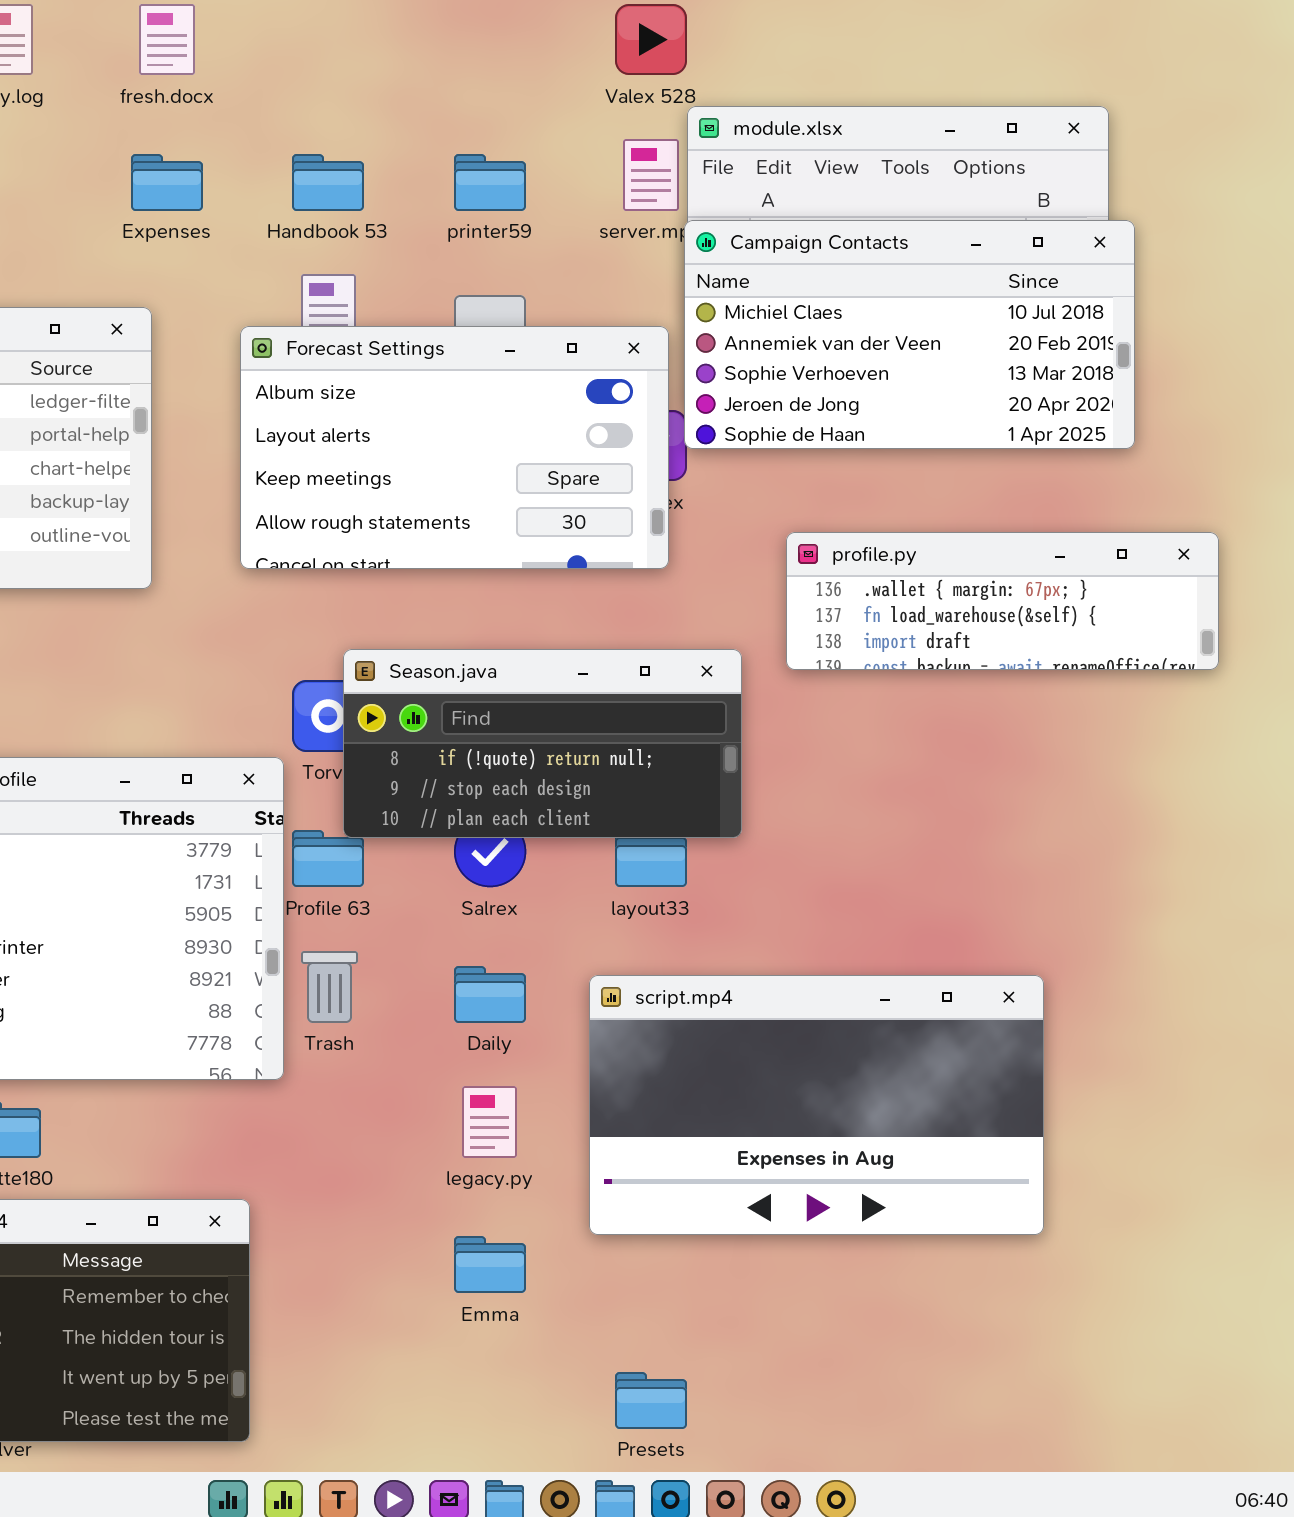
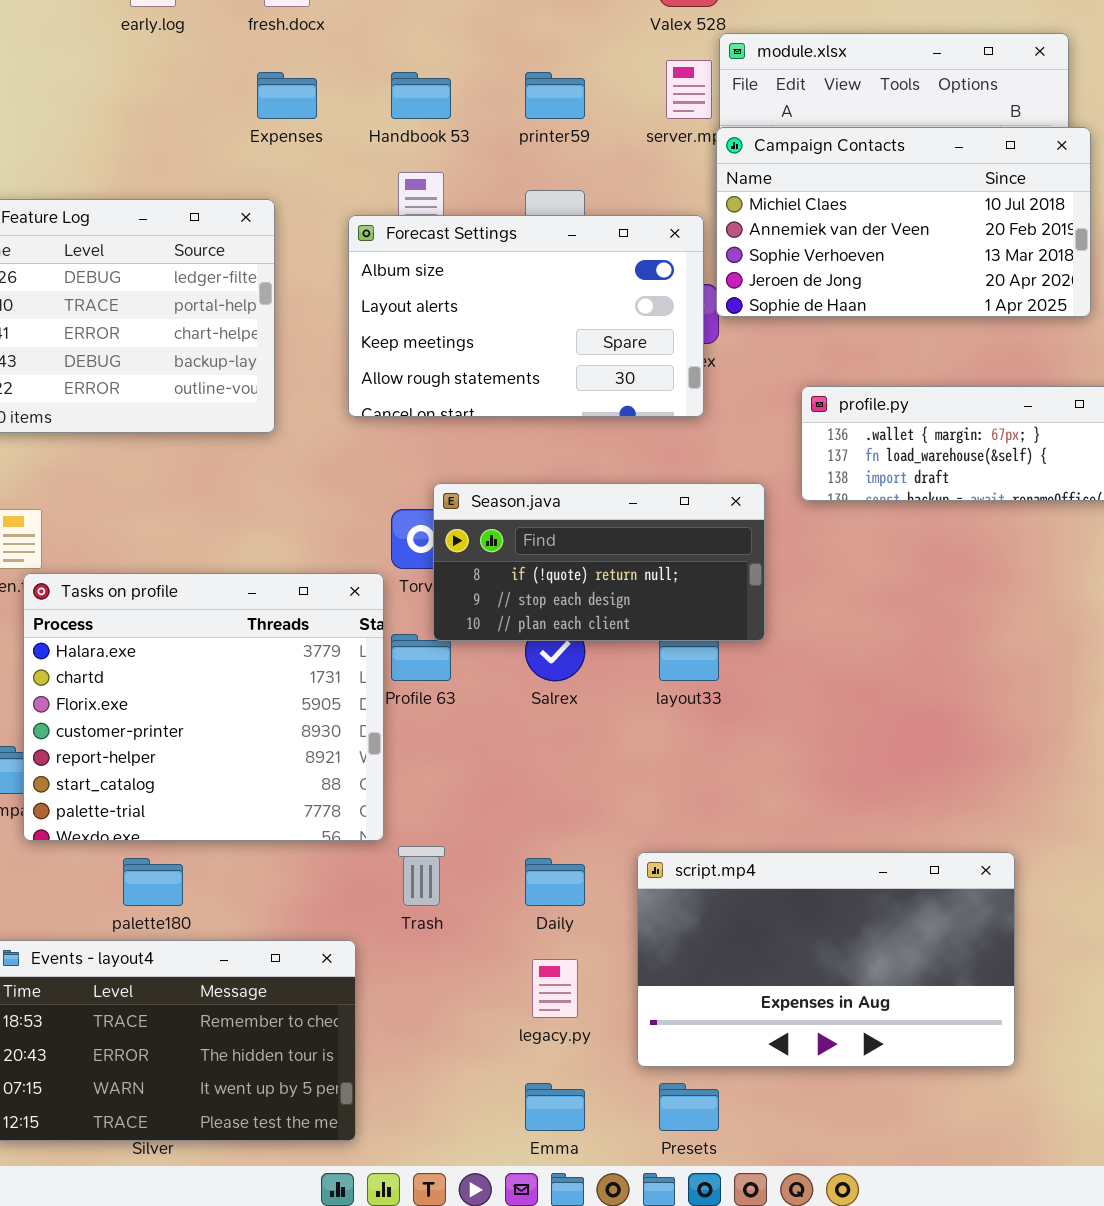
Trash: [301,951,358,1023] -> [398,846,445,906], moved
Daily: [454,966,526,1023] -> [525,858,585,906], moved
script.mp4: [589,975,1044,1235] -> [637,852,1015,1067], moved
legacy.py: [462,1086,517,1158] -> [532,959,578,1018], moved
Emma: [454,1236,526,1293] -> [525,1083,585,1131], moved

